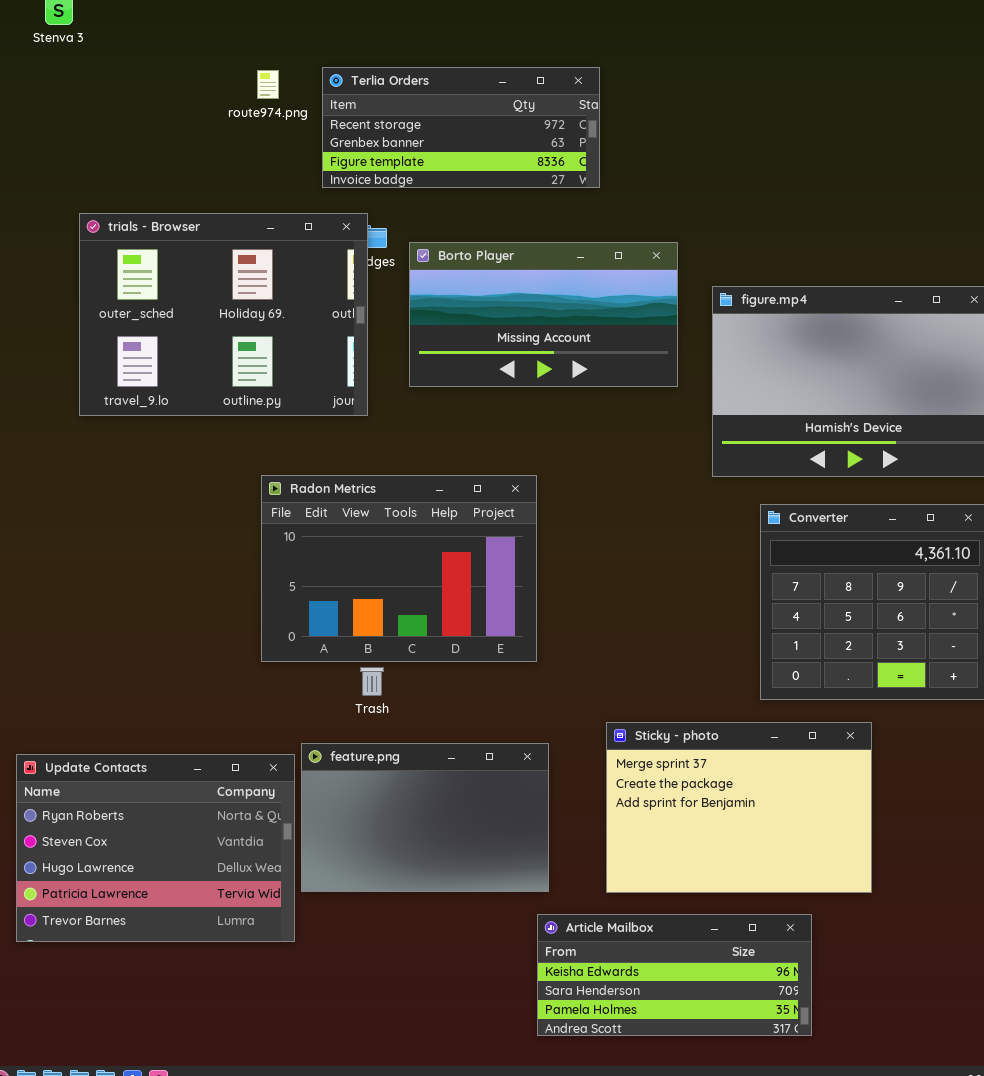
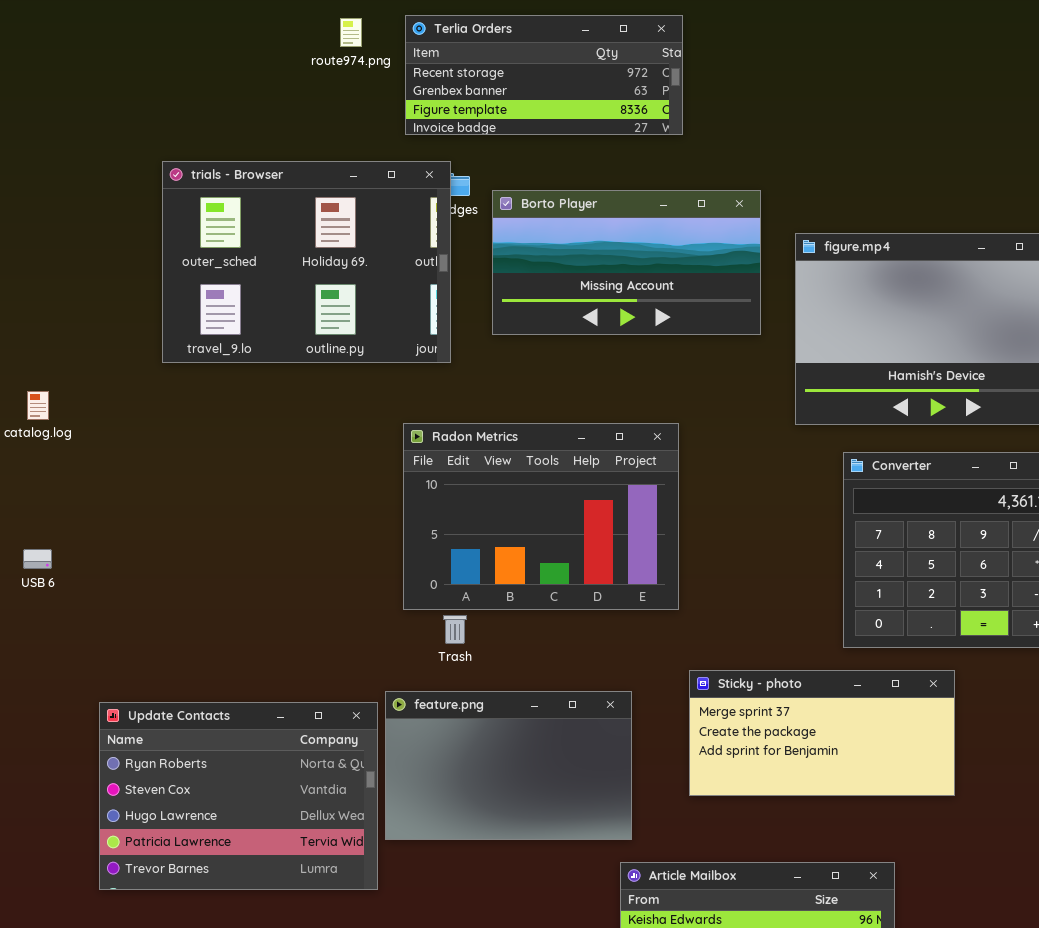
Radon Metrics: [261,475,537,662] -> [403,423,679,610], moved
Sticky - photo: [606,722,872,893] -> [689,670,955,796], resized

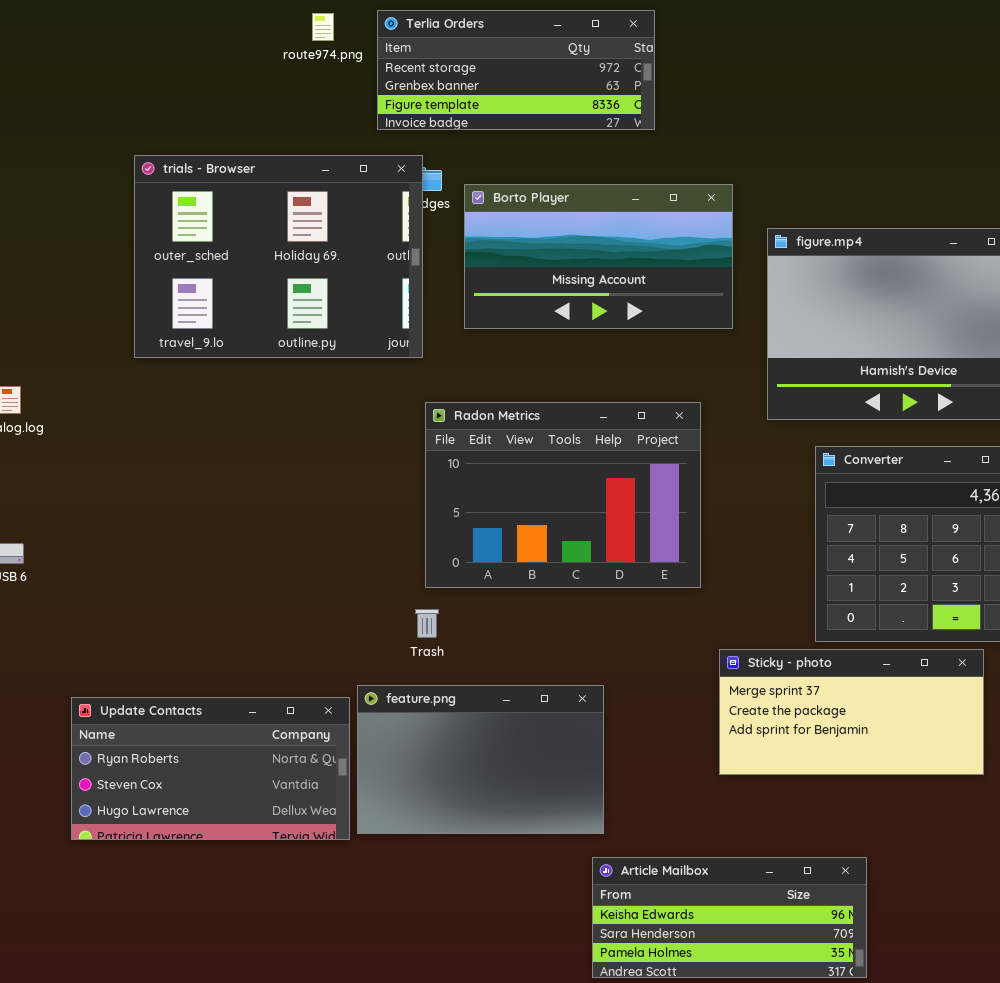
Radon Metrics: [403,423,679,610] -> [425,402,701,588], moved
Sticky - photo: [689,670,955,796] -> [719,649,984,775], moved
Update Contacts: [99,702,378,890] -> [71,697,350,840], resized

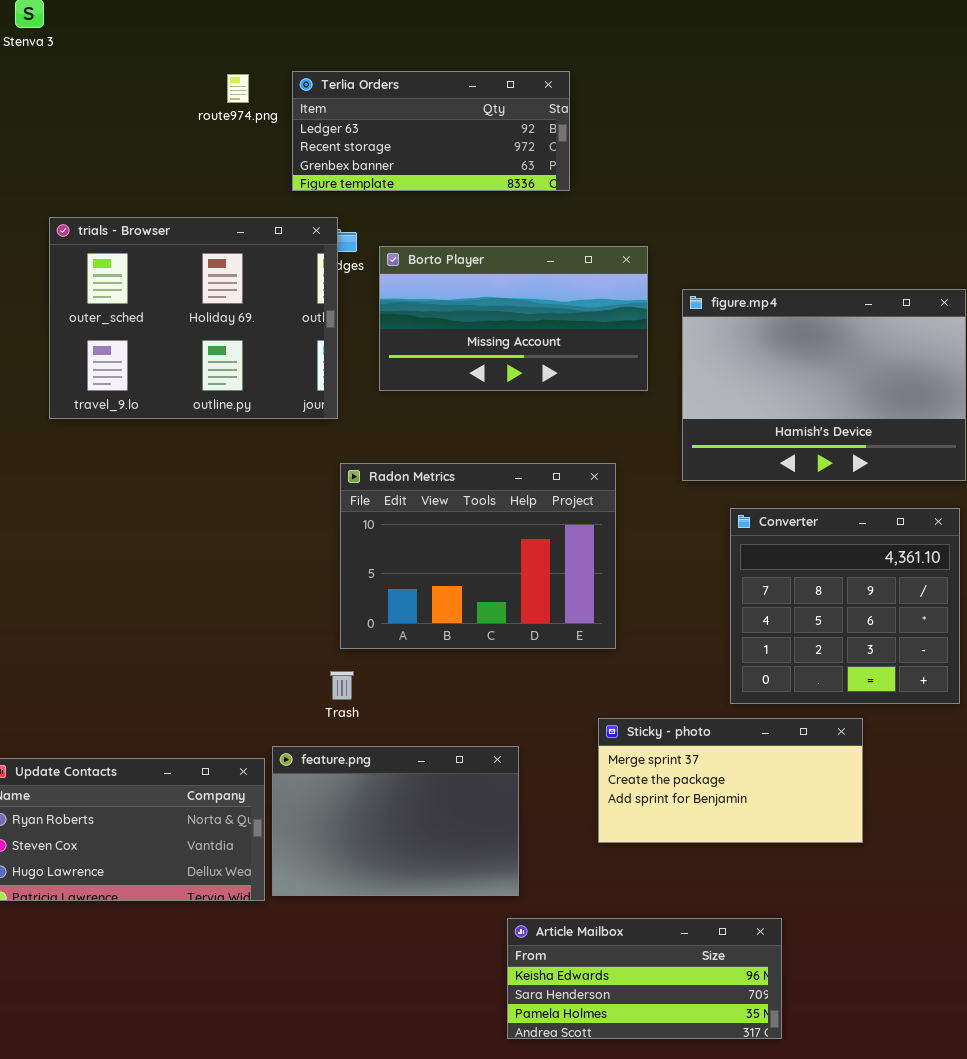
Terlia Orders: [377,10,655,130] -> [292,71,570,191], scrolled up 1 row
Sticky - photo: [719,649,984,775] -> [598,718,863,843], moved

